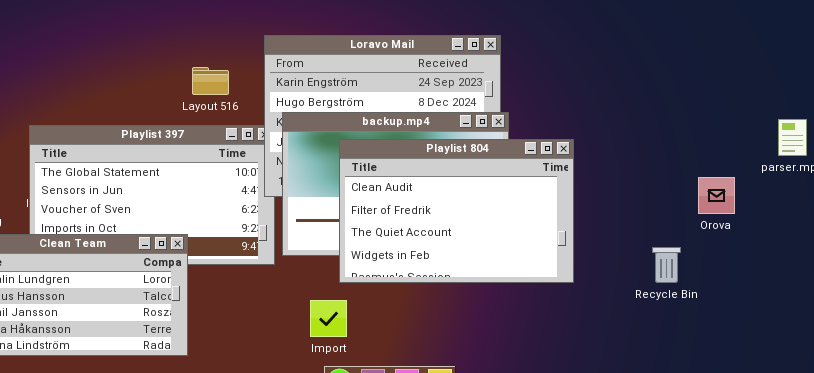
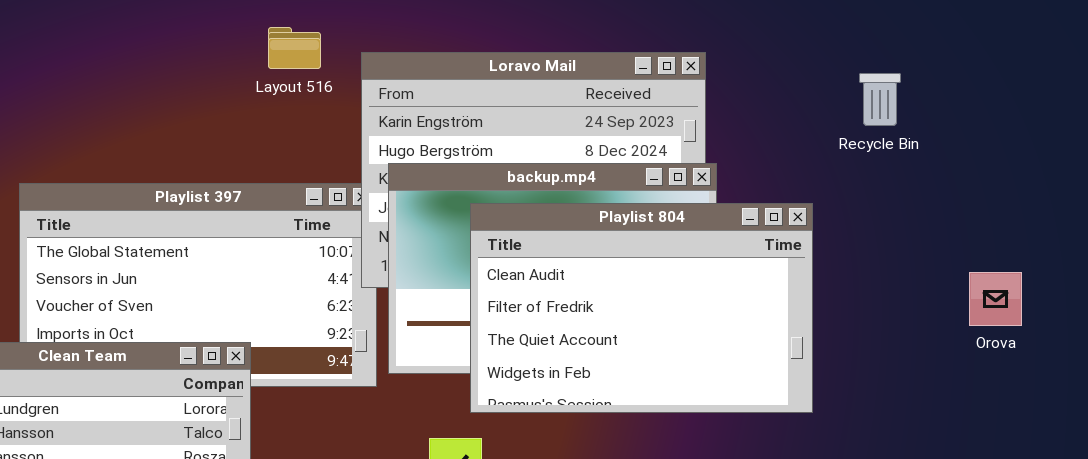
Layout 516: [192,67,229,95] -> [268,27,321,69], moved
Orova: [698,177,735,214] -> [969,272,1022,326], moved
Recycle Bin: [652,247,681,283] -> [859,73,901,126], moved

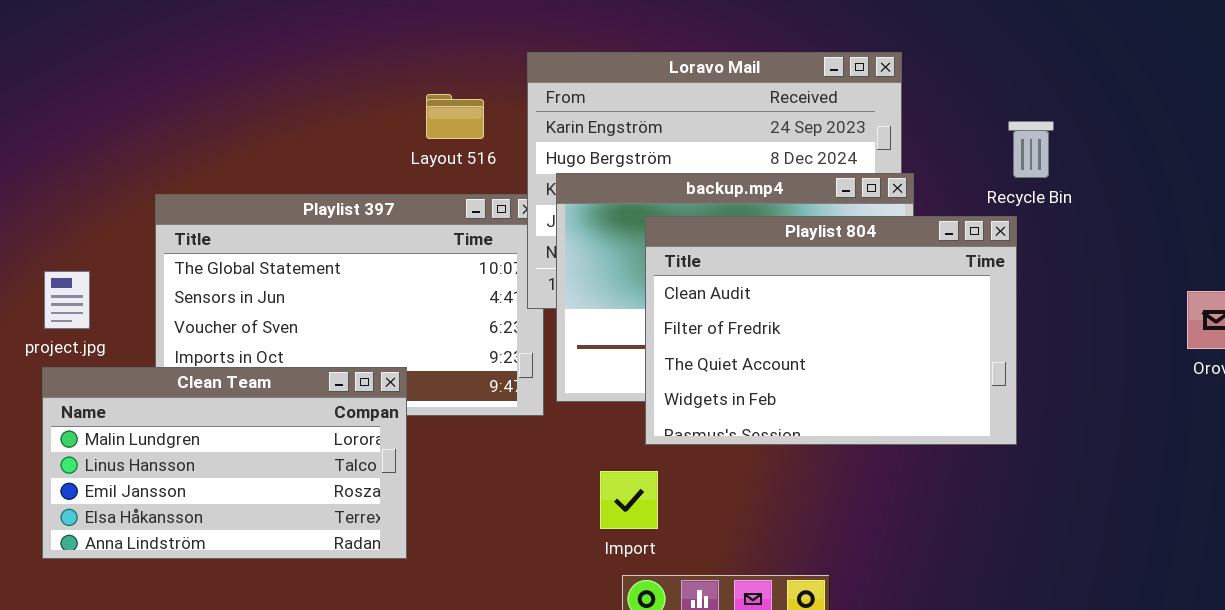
Layout 516: [268,27,321,69] -> [426,94,484,139], moved
Recycle Bin: [859,73,901,126] -> [1008,121,1054,178], moved

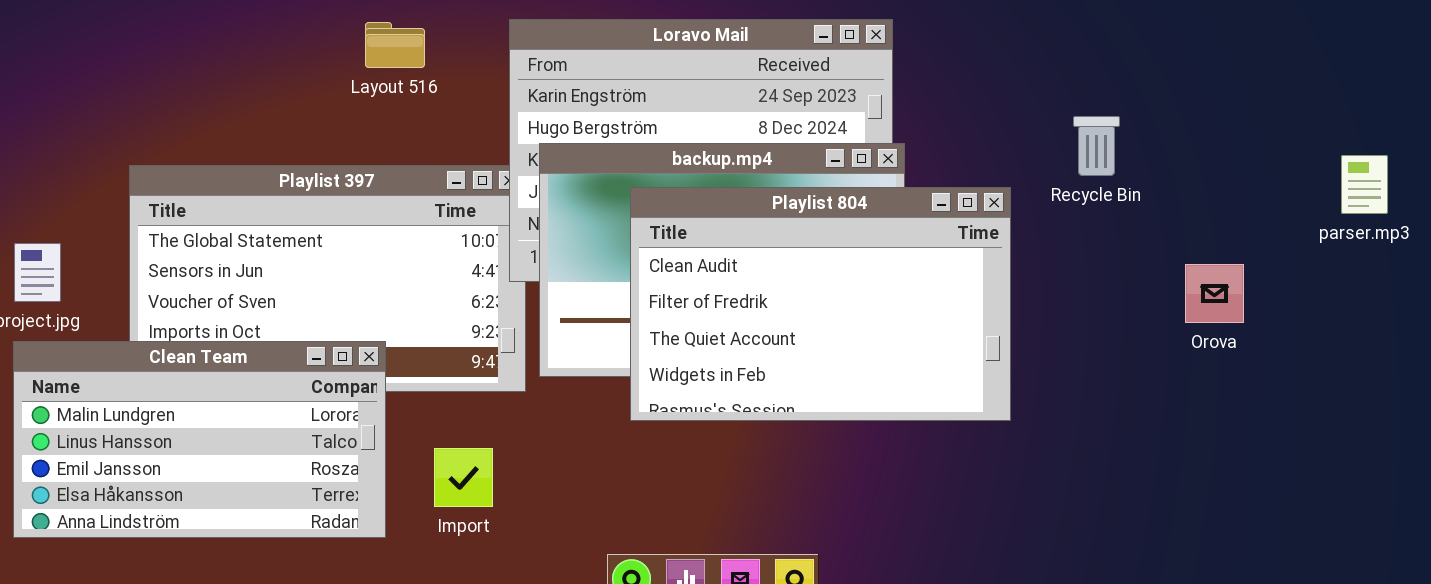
Layout 516: [426,94,484,139] -> [365,22,425,68], moved
Recycle Bin: [1008,121,1054,178] -> [1073,116,1120,176], moved
Import: [600,471,658,529] -> [434,448,493,507], moved

